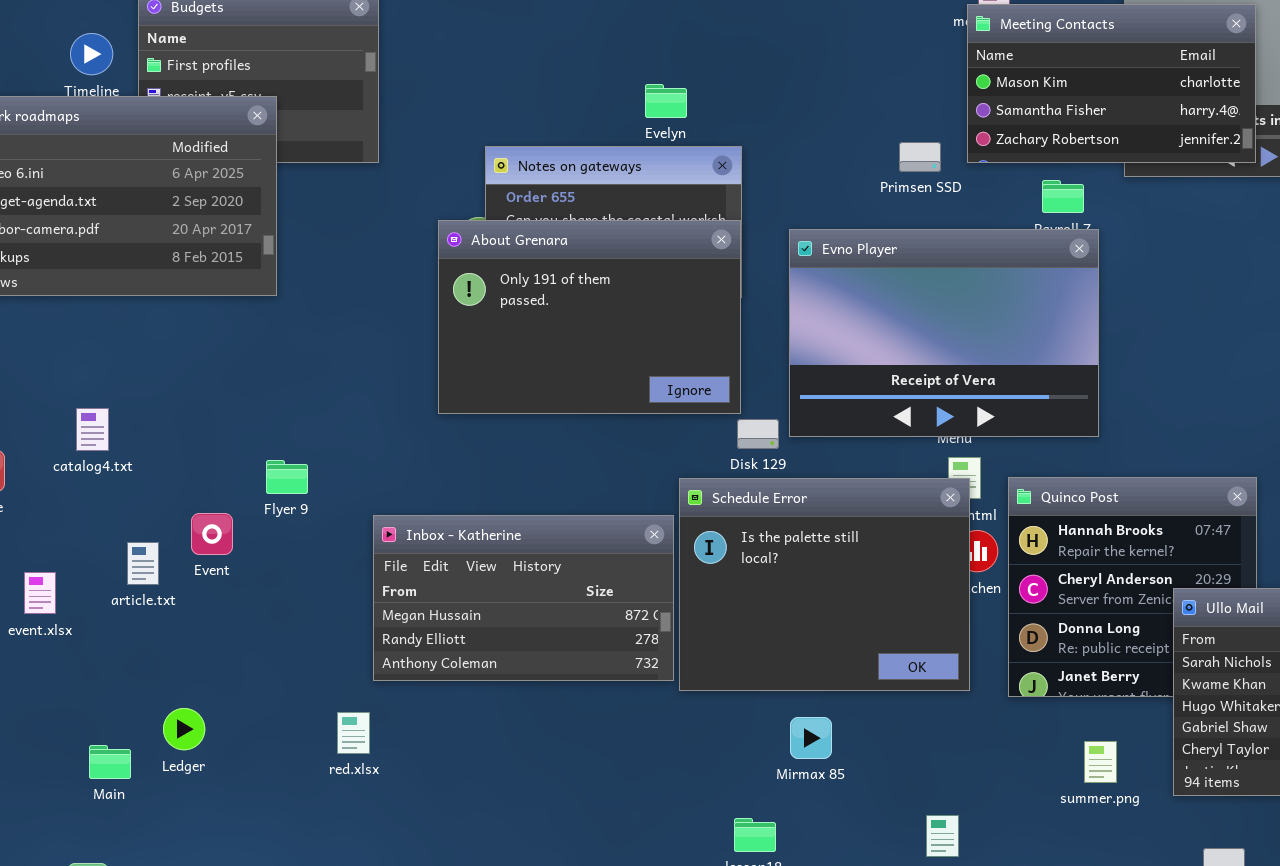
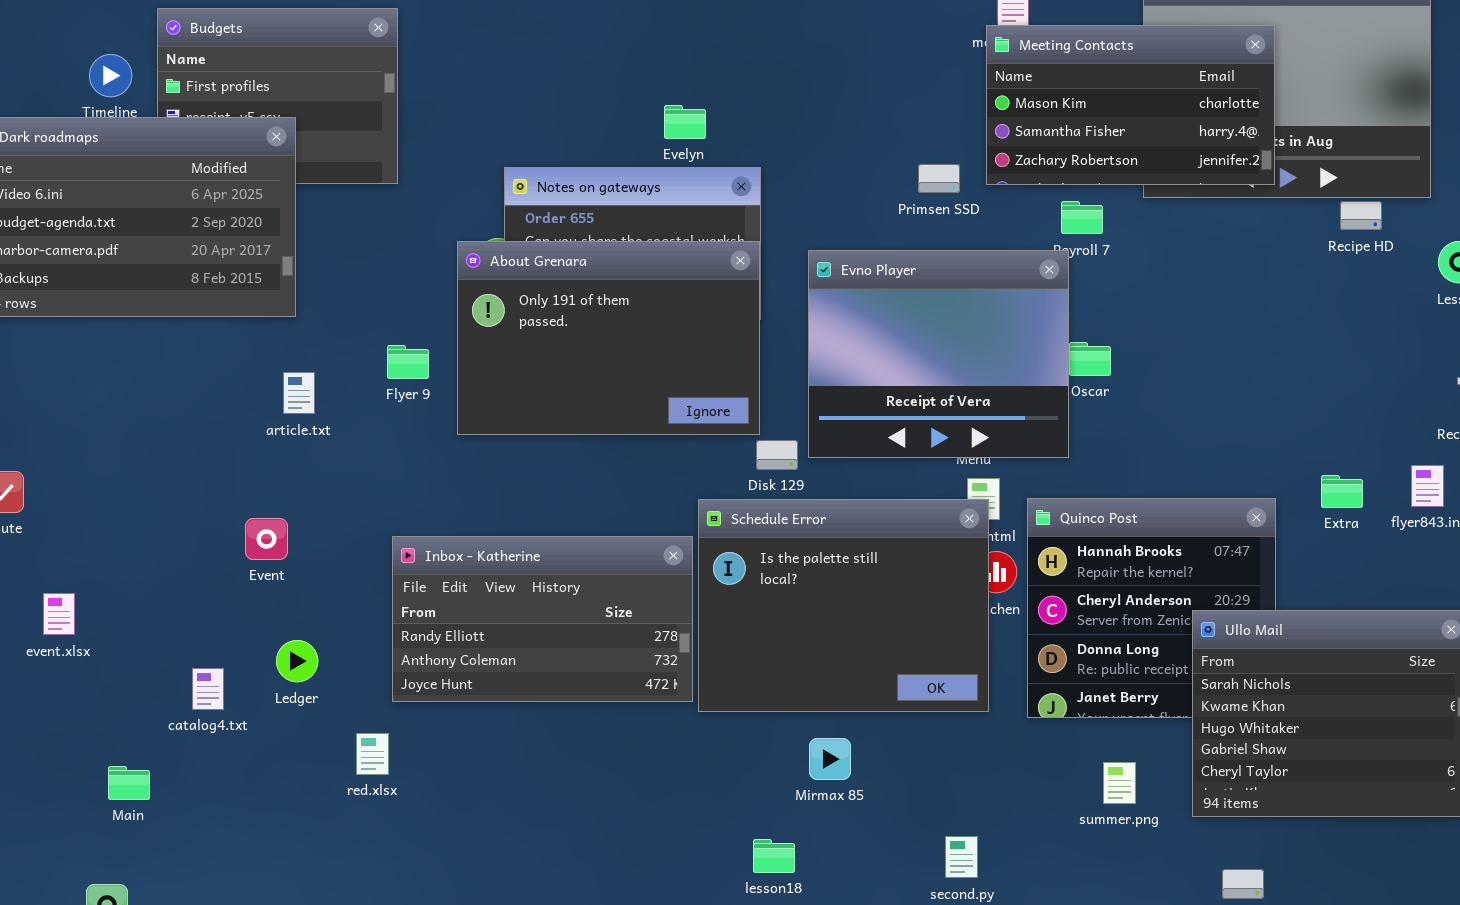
Evno Player: [789,229,1099,437] -> [808,250,1069,458], resized
catalog4.txt: [76,408,109,451] -> [192,668,224,710], moved
Flyer 9: [266,460,308,494] -> [387,345,429,379], moved
Event: [191,513,233,555] -> [245,518,288,560], moved
Inbox - Katherine: [373,515,674,681] -> [392,536,693,702], scrolled down 1 row
article.txt: [127,542,159,585] -> [283,372,315,414], moved
Ledger: [163,708,205,750] -> [276,640,318,682], moved

